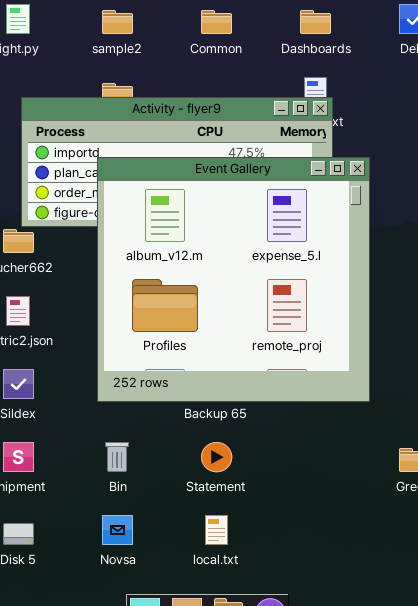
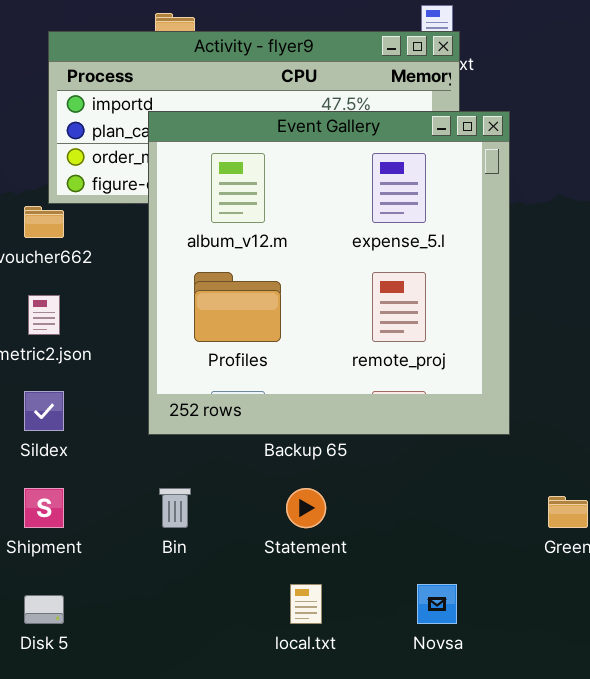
Novsa: [102,515,133,545] -> [417,584,457,624], moved

